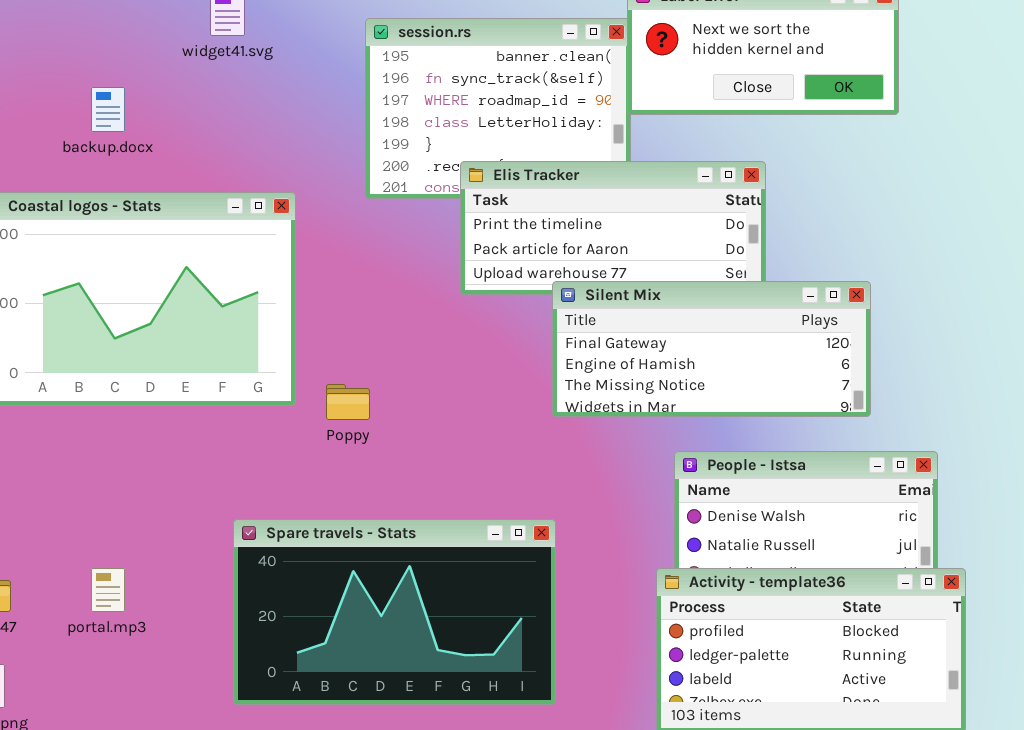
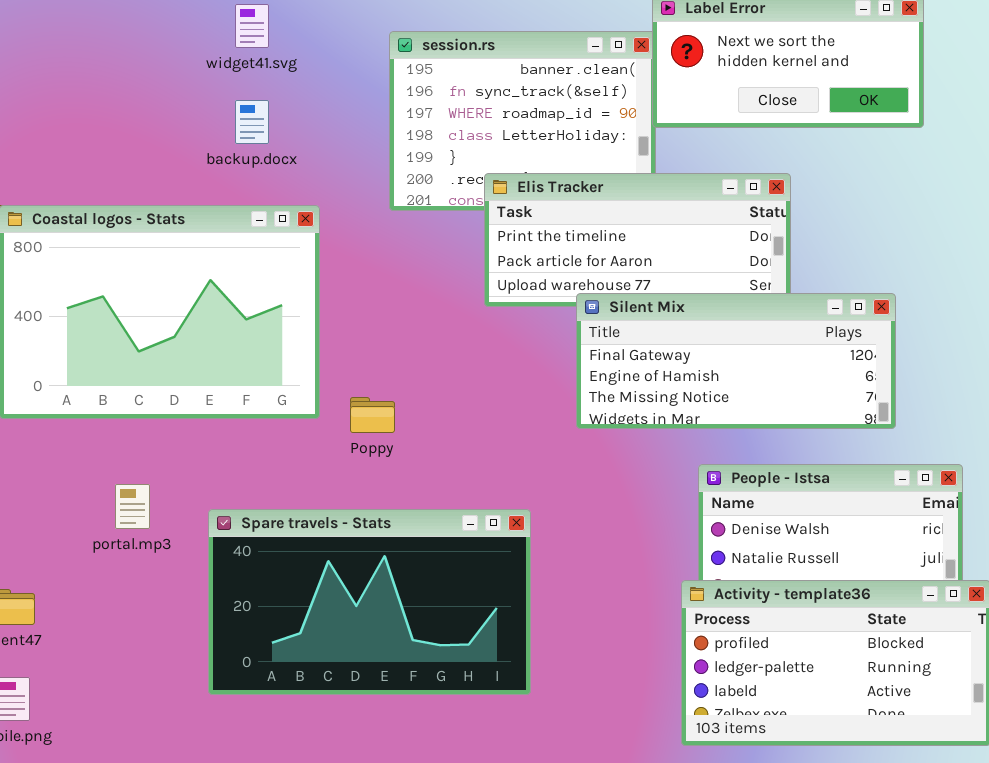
backup.docx: [91,87,125,132] -> [235,100,269,144], moved
Spare travels - Stats: [233,519,556,705] -> [208,509,531,695], moved
portal.mp3: [91,568,125,612] -> [115,484,150,529], moved

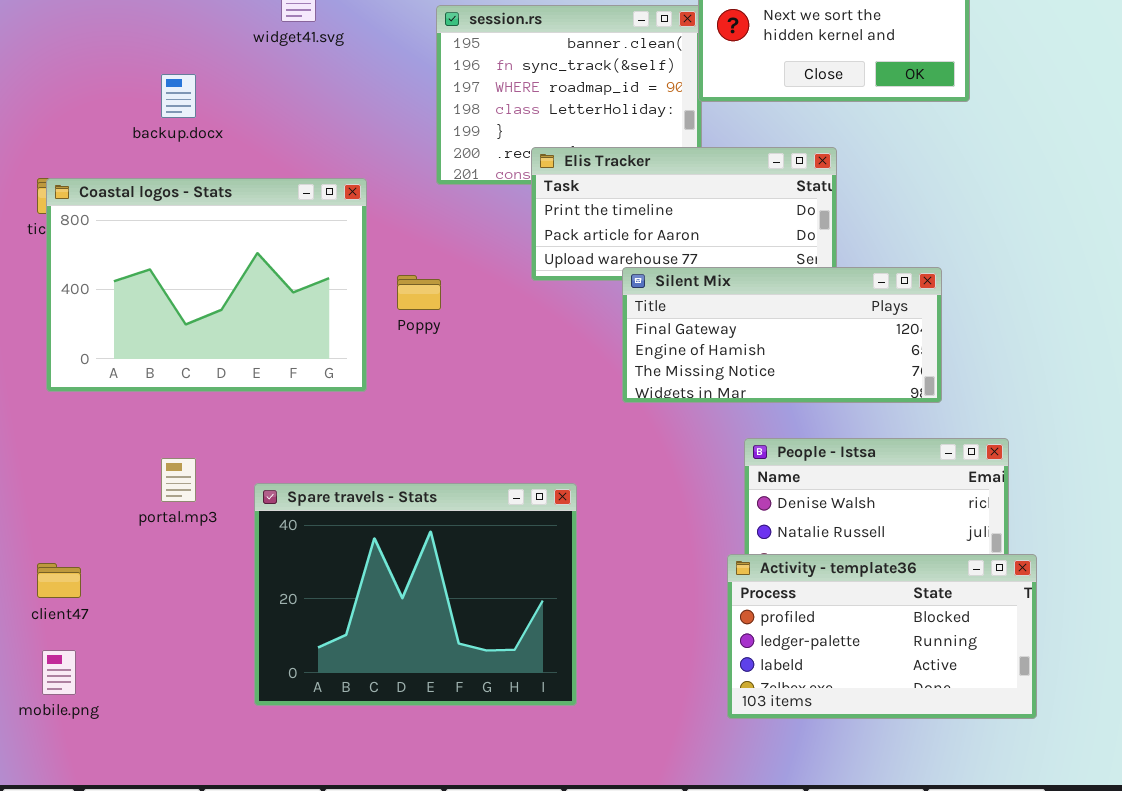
backup.docx: [235,100,269,144] -> [161,74,196,118], moved
Poppy: [350,397,395,433] -> [397,275,441,310], moved
Spare travels - Stats: [208,509,531,695] -> [254,483,577,706], resized

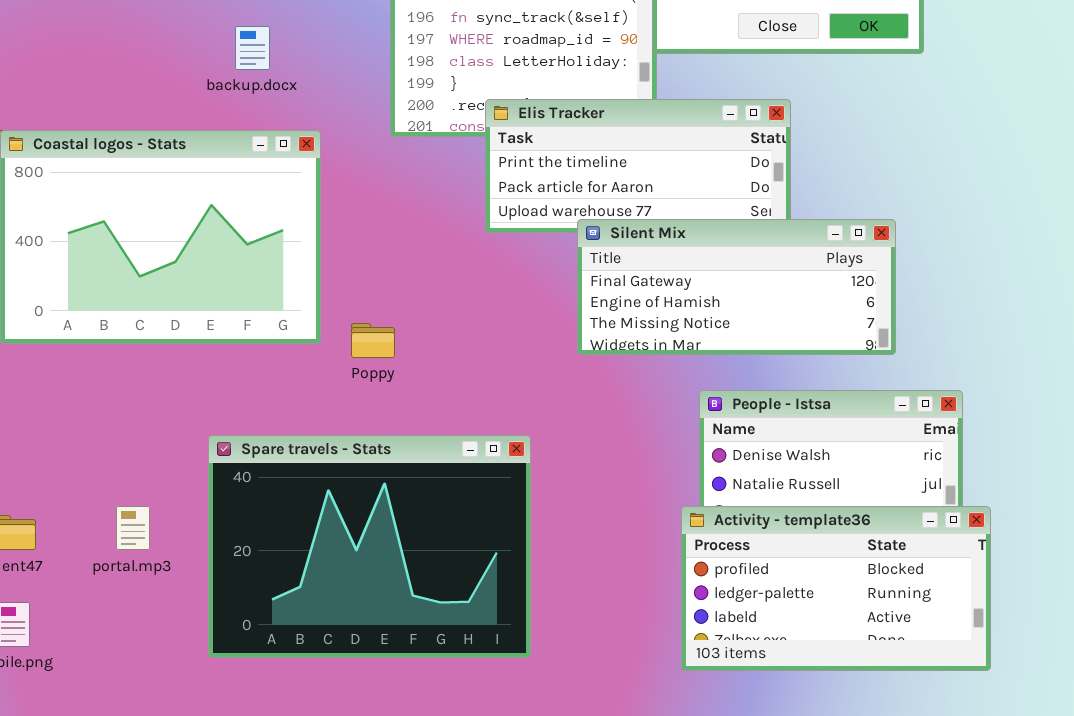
backup.docx: [161,74,196,118] -> [235,26,270,70], moved
Poppy: [397,275,441,310] -> [351,323,395,358], moved
portal.mp3: [161,458,196,502] -> [116,506,150,550], moved

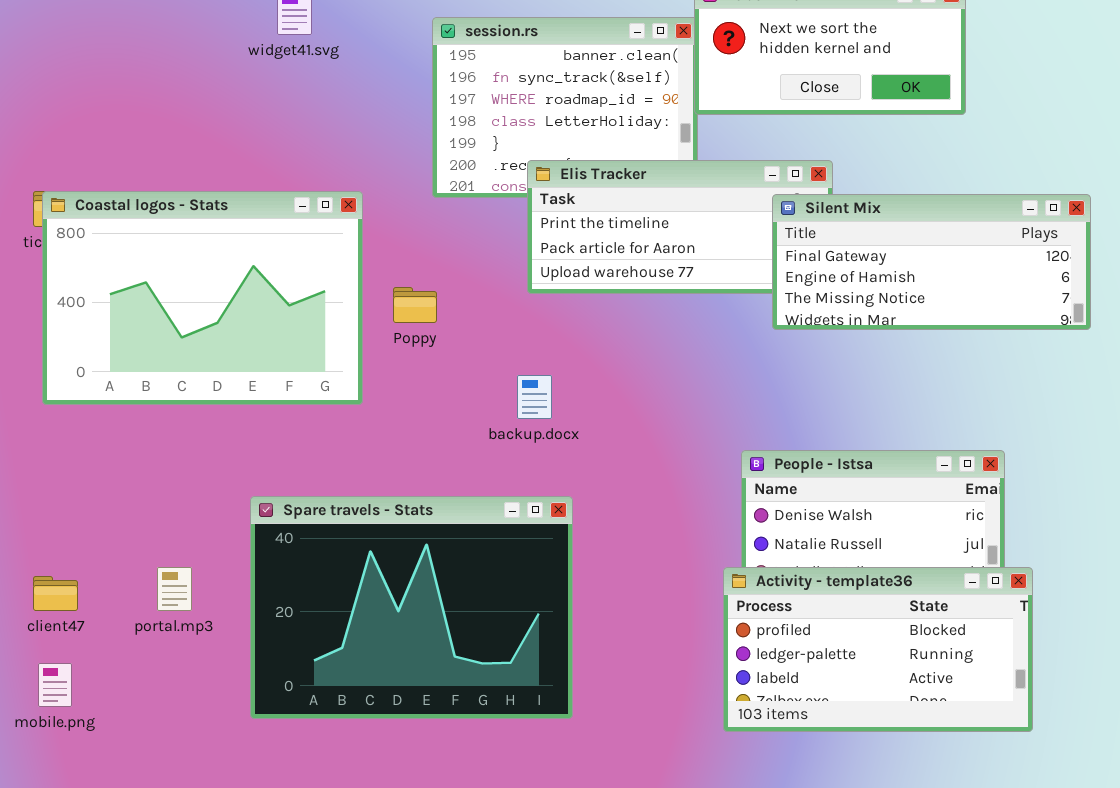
backup.docx: [235,26,270,70] -> [517,375,552,419], moved
Silent Mix: [577,219,896,355] -> [772,194,1091,330], moved
Poppy: [351,323,395,358] -> [393,287,437,323], moved

